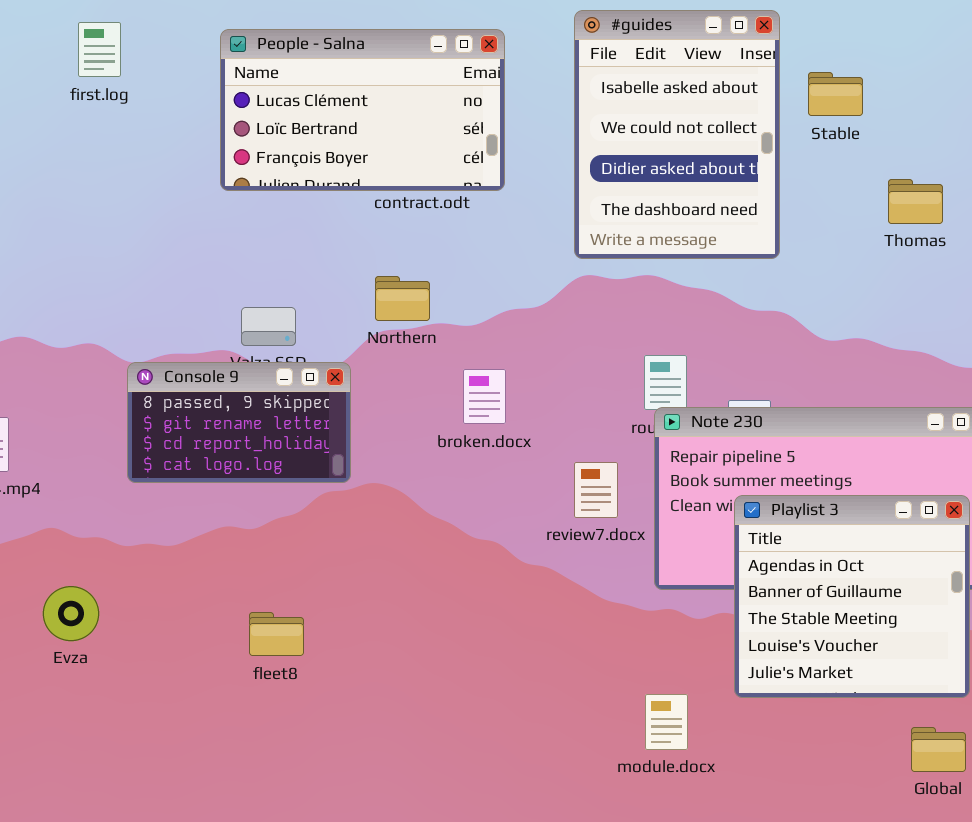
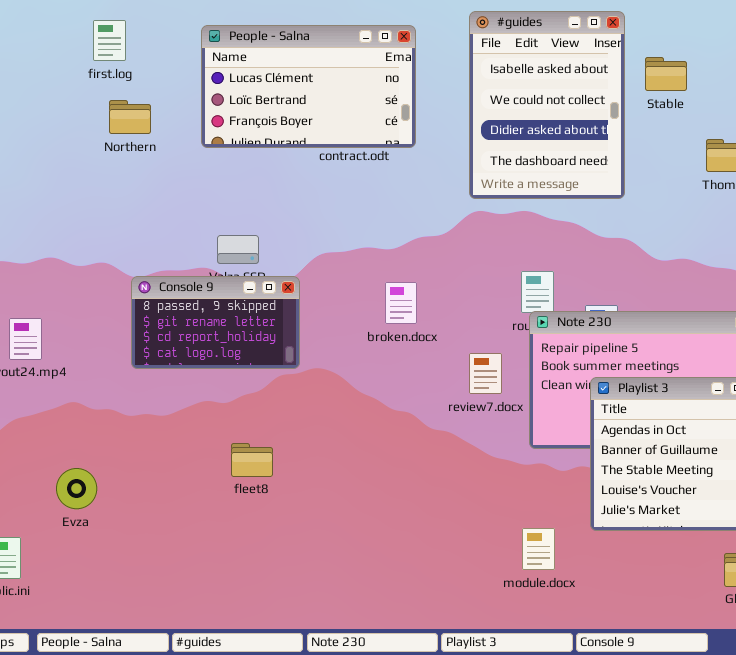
Northern: [375,276,430,321] -> [109,100,151,134], moved
Evza: [43,586,99,641] -> [56,468,97,509], moved
fleet8: [249,612,304,656] -> [231,443,273,477], moved

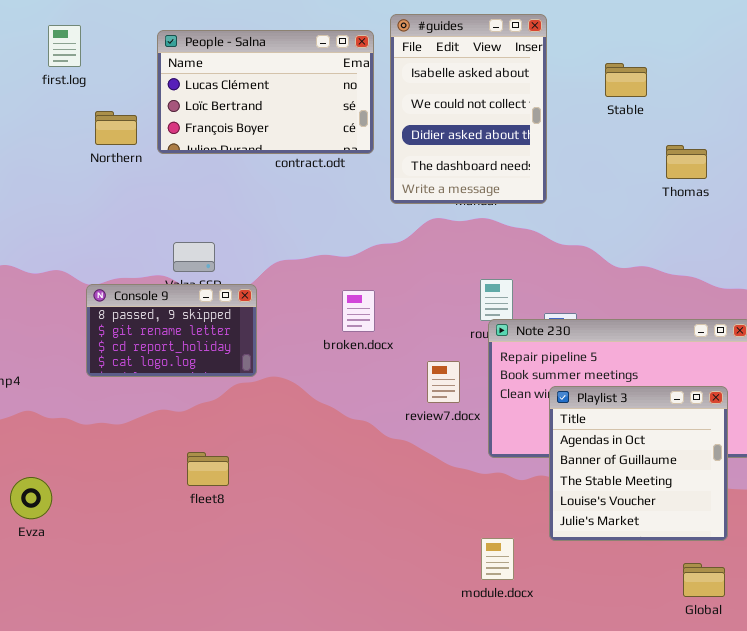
#guides: [469,11,625,199] -> [390,14,547,204], moved
Northern: [109,100,151,134] -> [95,111,137,145], moved

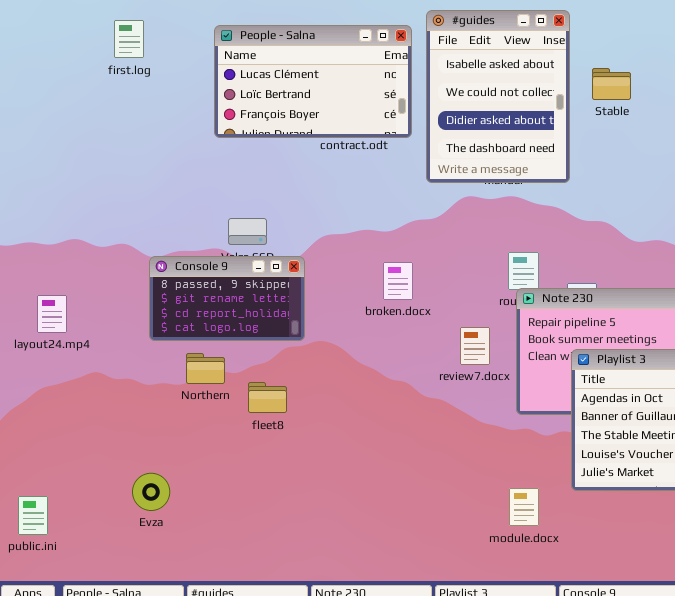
Stable: [605,63,647,97] -> [592,68,631,100], moved
Northern: [95,111,137,145] -> [186,353,225,384], moved
fleet8: [187,452,229,486] -> [248,382,287,413], moved
Evza: [10,477,52,519] -> [132,473,170,511], moved

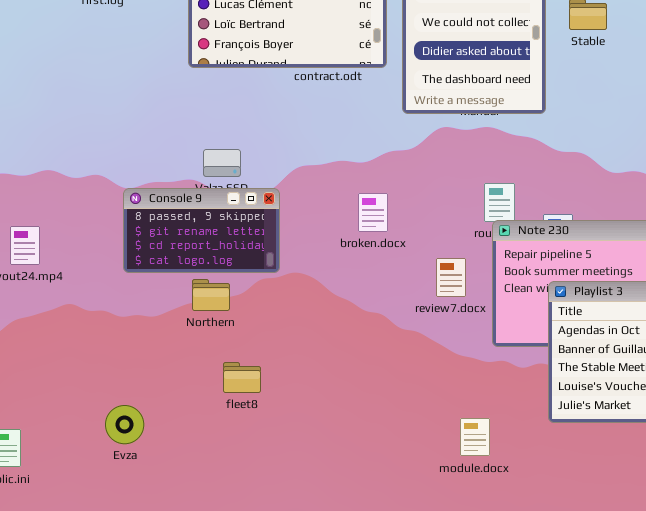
Northern: [186,353,225,384] -> [192,279,230,311], moved
fleet8: [248,382,287,413] -> [223,362,261,393], moved
module.docx: [509,488,539,526] -> [460,418,490,456], moved

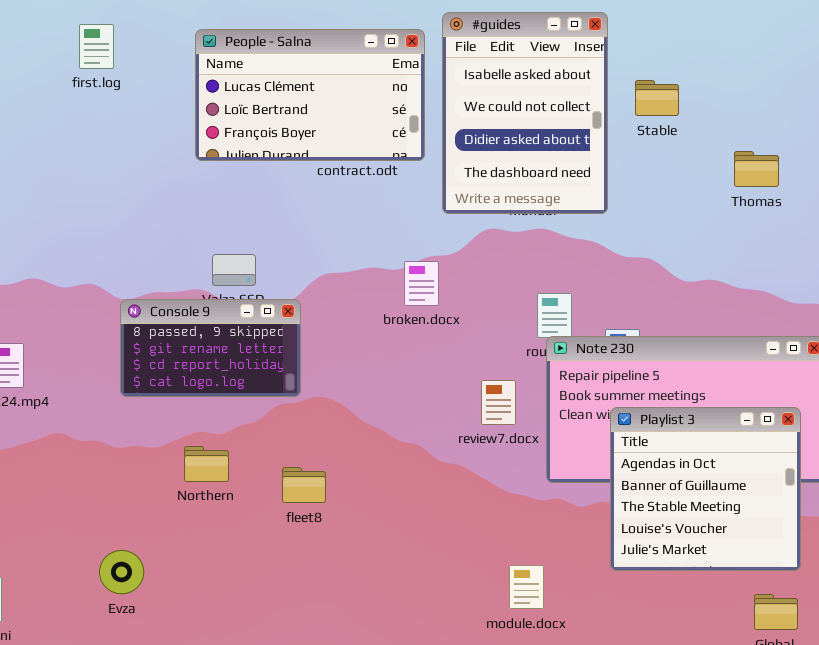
broken.docx: [358,193,388,232] -> [404,261,439,306], moved
Northern: [192,279,230,311] -> [184,446,229,482], moved
fleet8: [223,362,261,393] -> [282,467,326,503], moved

